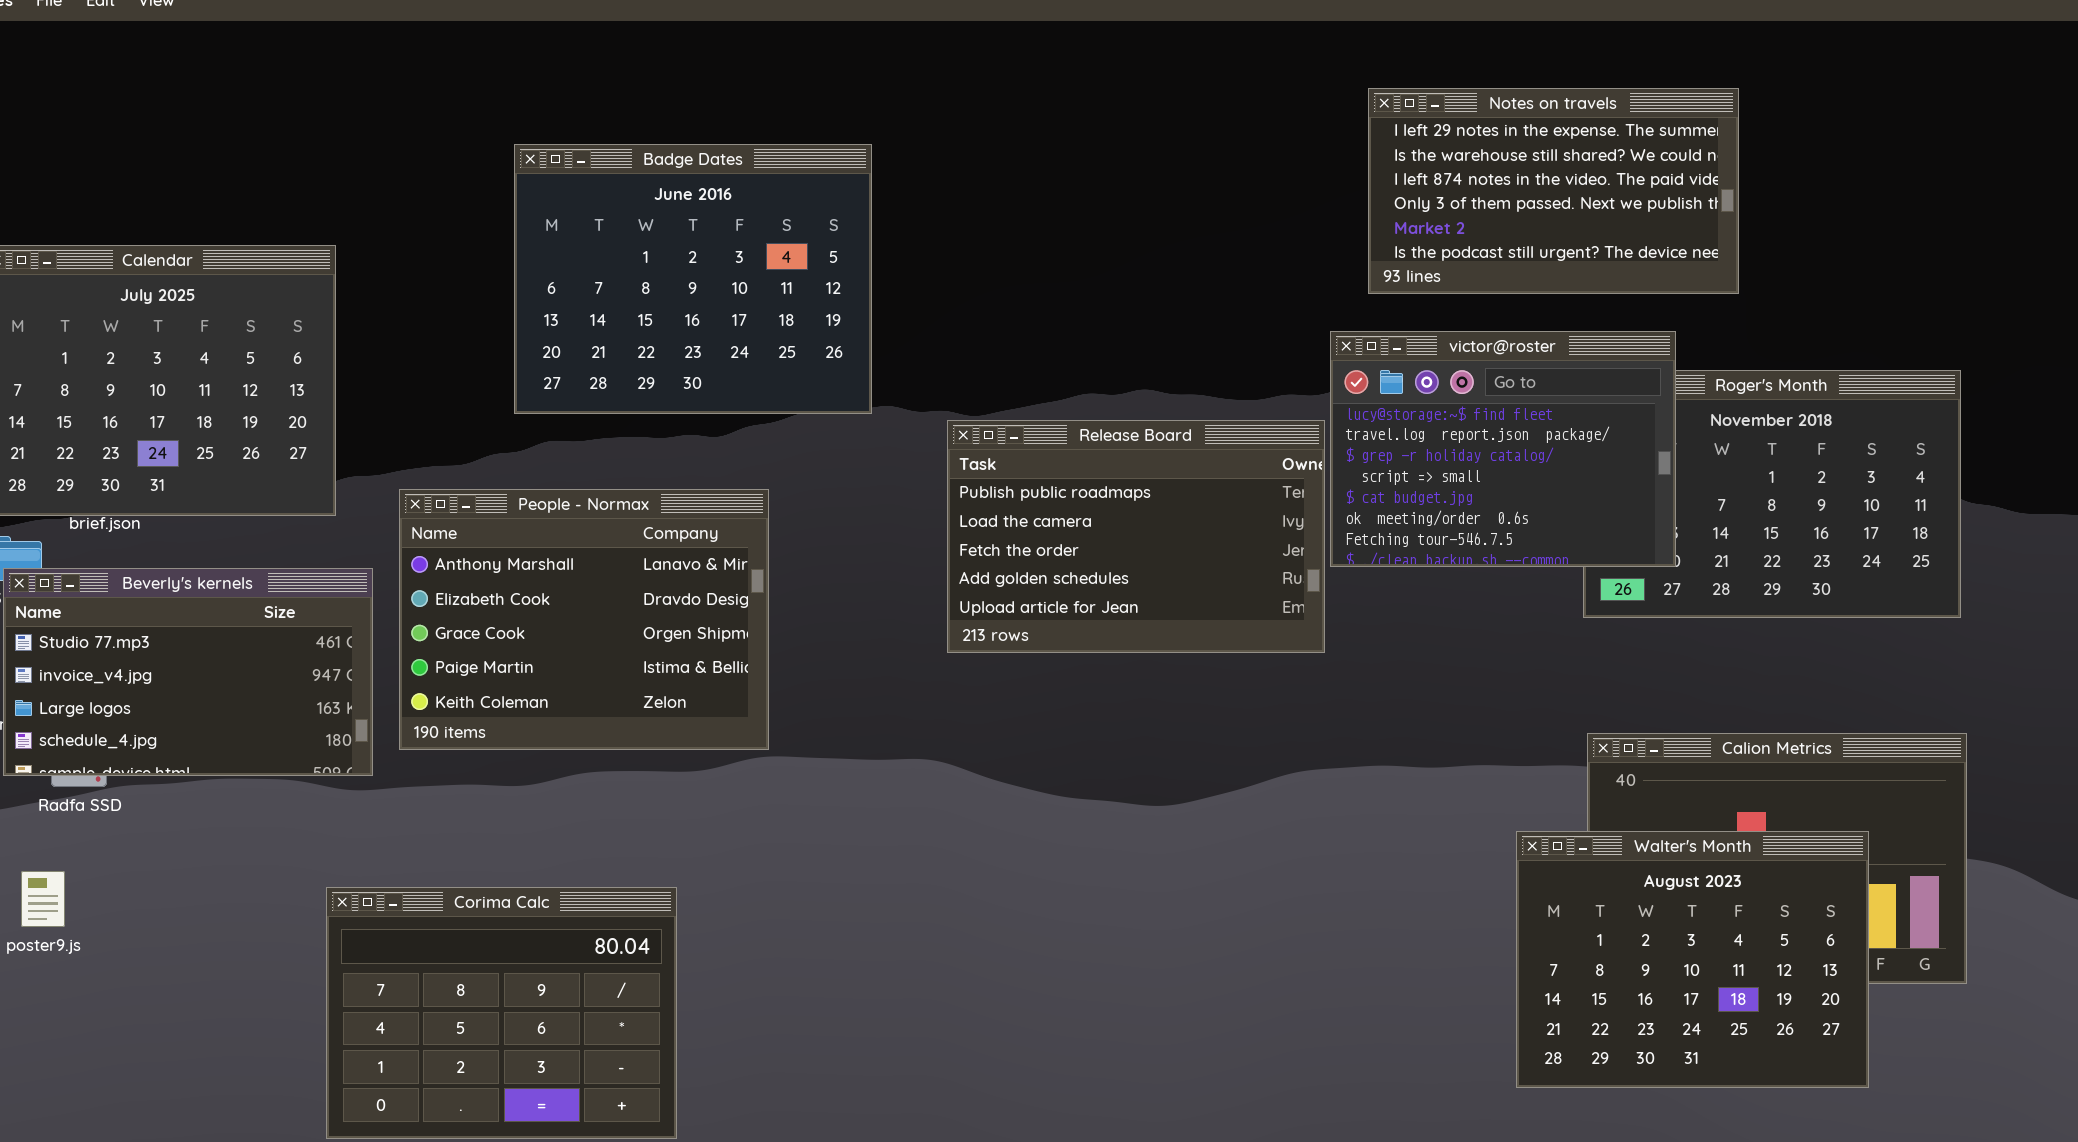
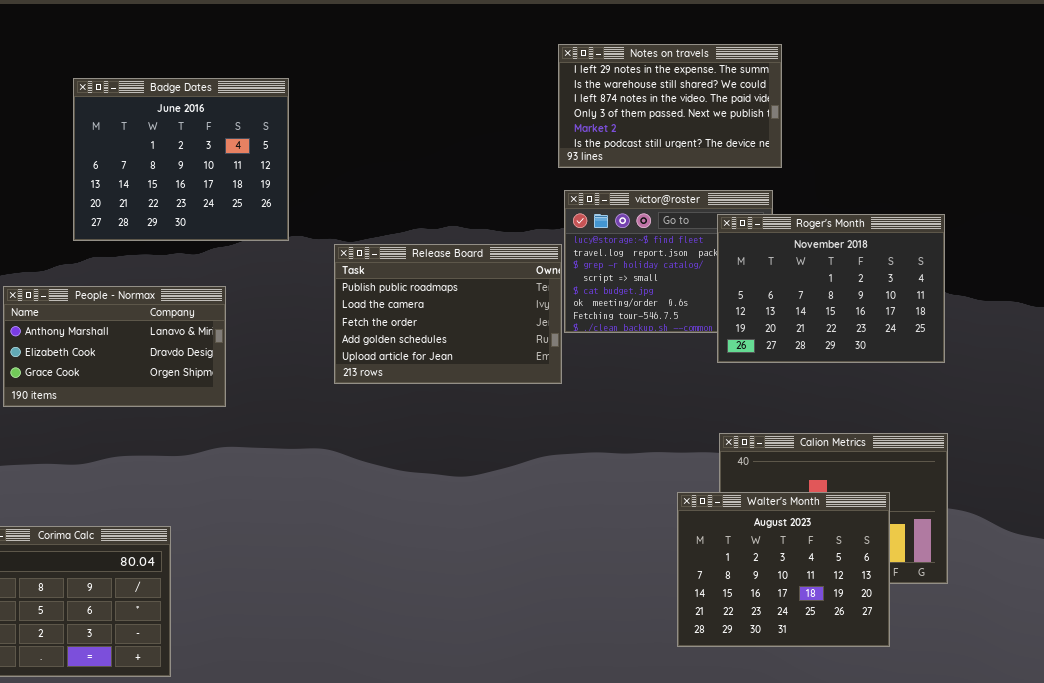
Notes on travels: [1368,88,1739,294] -> [558,44,782,168], moved
Roger's Month: [1583,370,1961,618] -> [717,214,945,363], raised
People - Normax: [399,489,769,750] -> [3,286,226,407], resized

